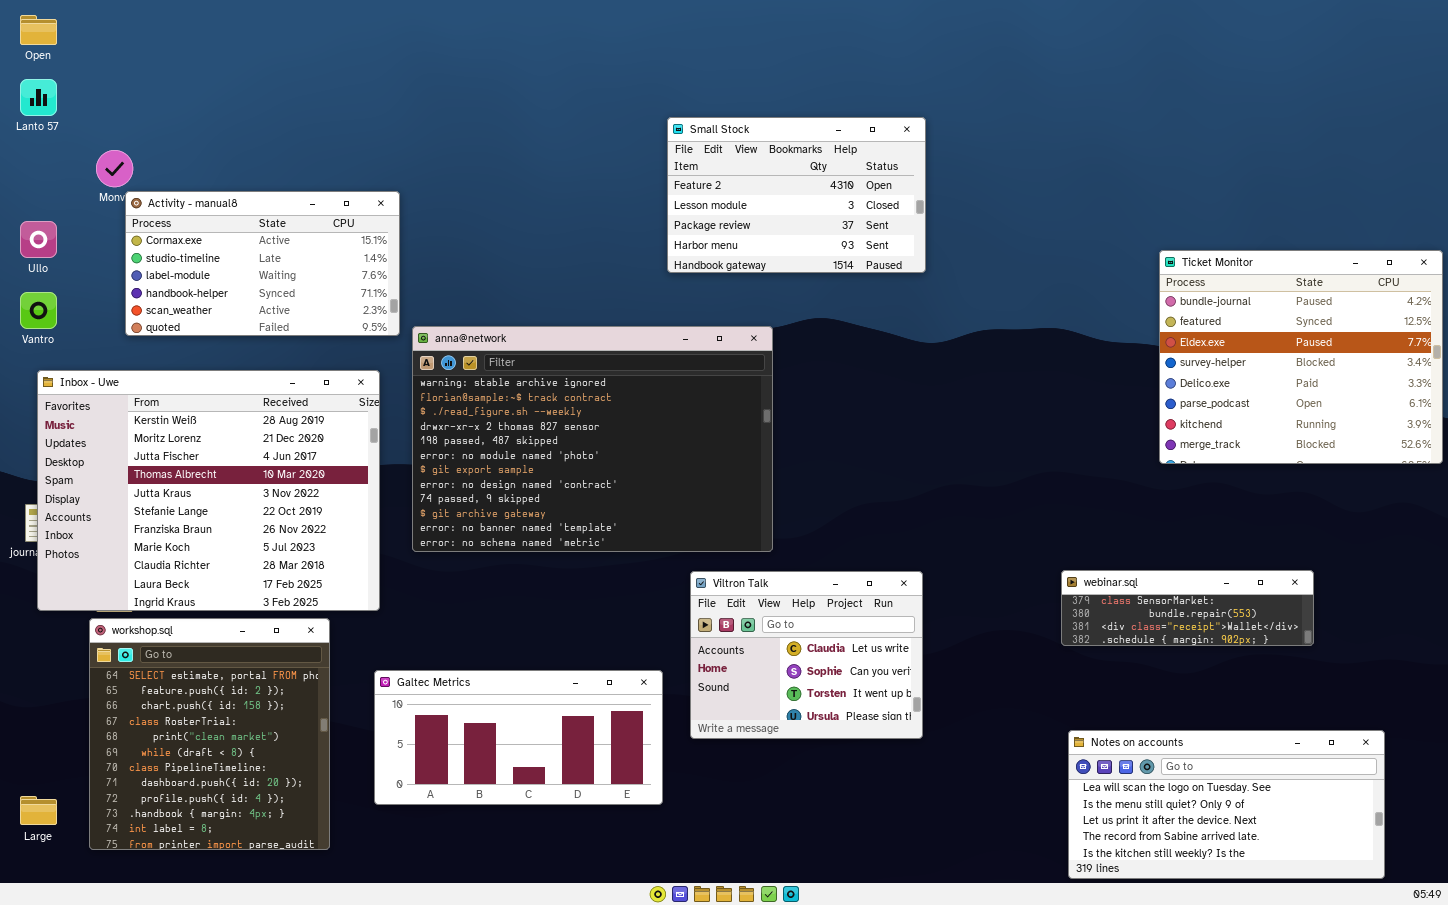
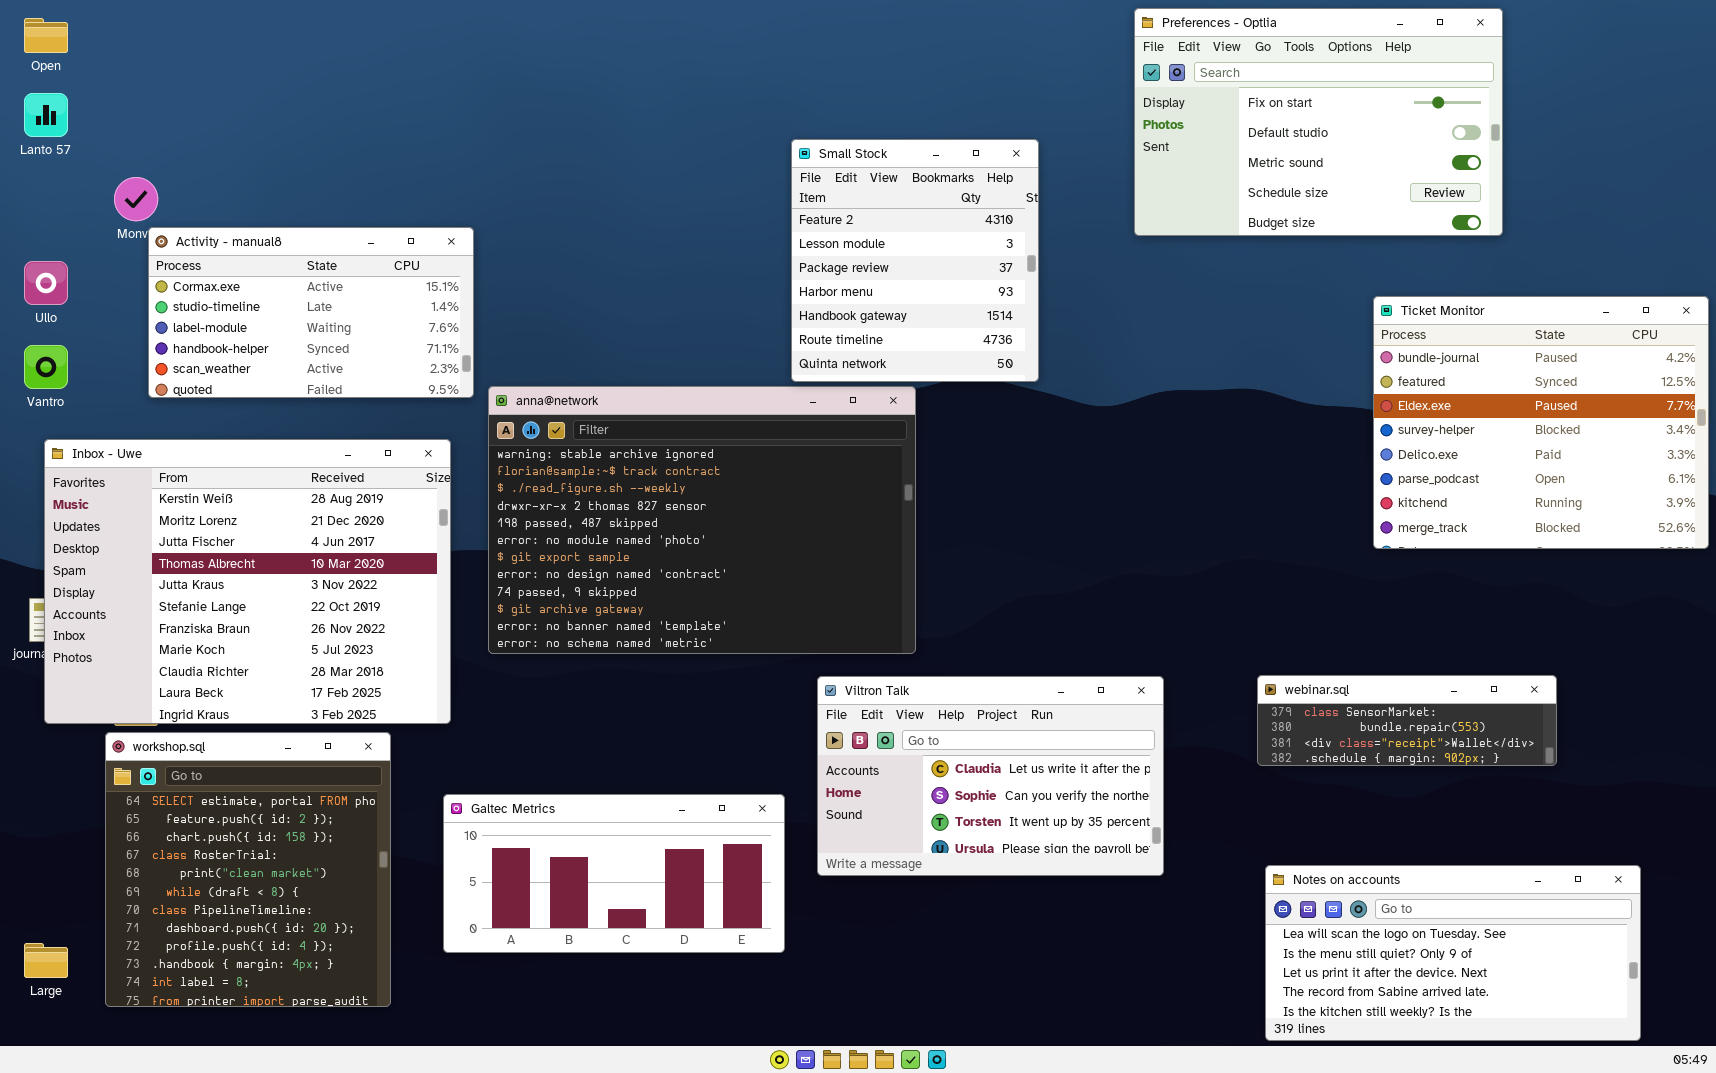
Preferences - Optlia: none -> [1134,8,1503,236], opened
Small Stock: [667,117,926,273] -> [791,139,1039,382], resized
Viltron Talk: [690,571,923,739] -> [817,676,1164,876], resized

